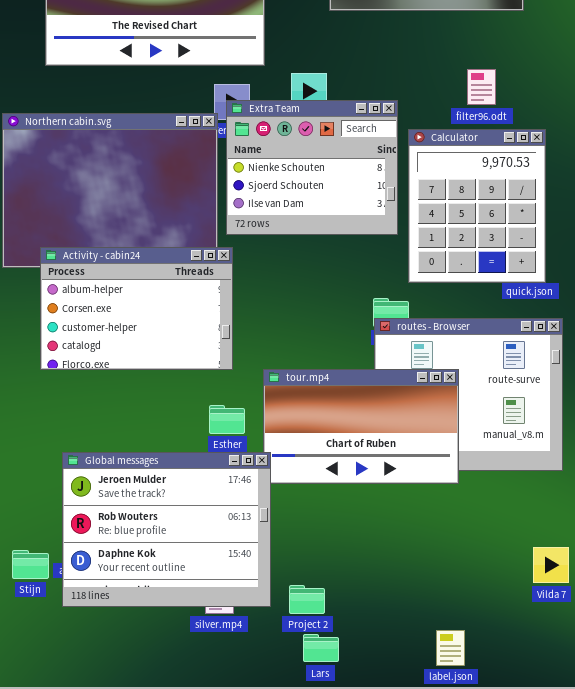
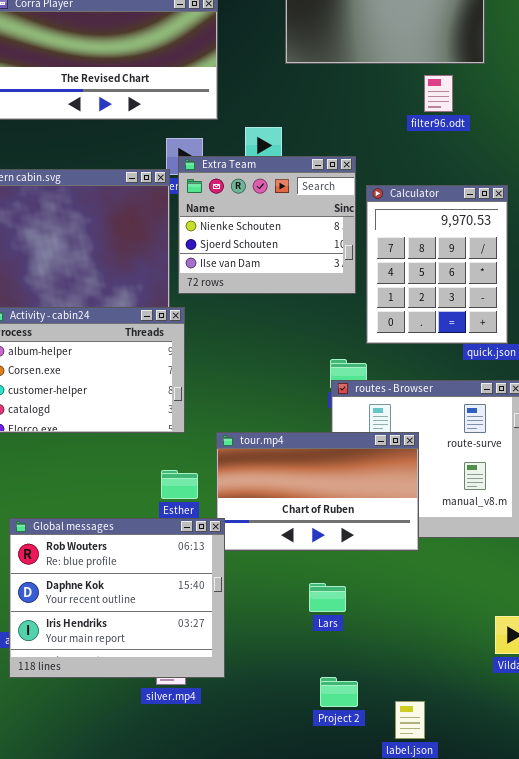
filter96.odt: [467,69,496,105] -> [424,75,453,112], moved
Global messages: [62,452,271,607] -> [9,518,225,678], scrolled down 1 row
Project 2: [289,585,325,614] -> [320,677,358,707], moved
Lars: [303,634,339,662] -> [309,583,346,612], moved

